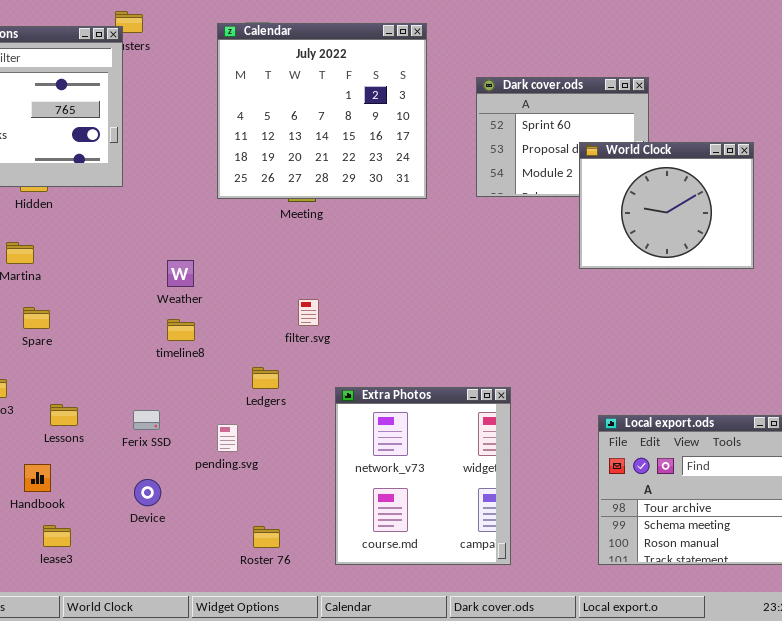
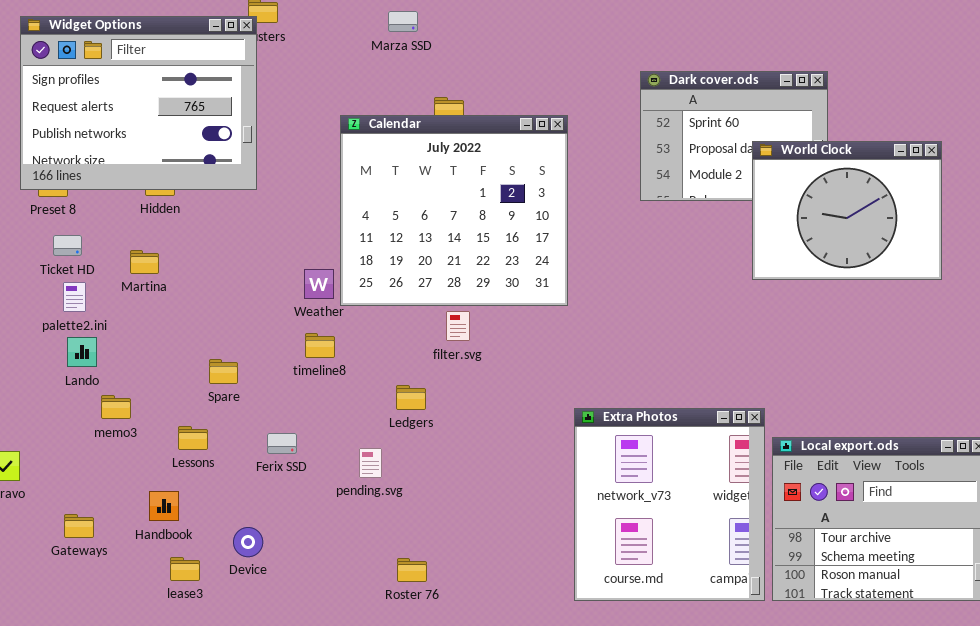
Calendar: [217,23,427,199] -> [340,115,568,306], moved
Spare: [23,307,50,329] -> [209,359,238,384], moved
Extra Photos: [335,387,511,565] -> [574,408,765,601], moved
Device: [134,479,161,506] -> [233,527,263,557], moved

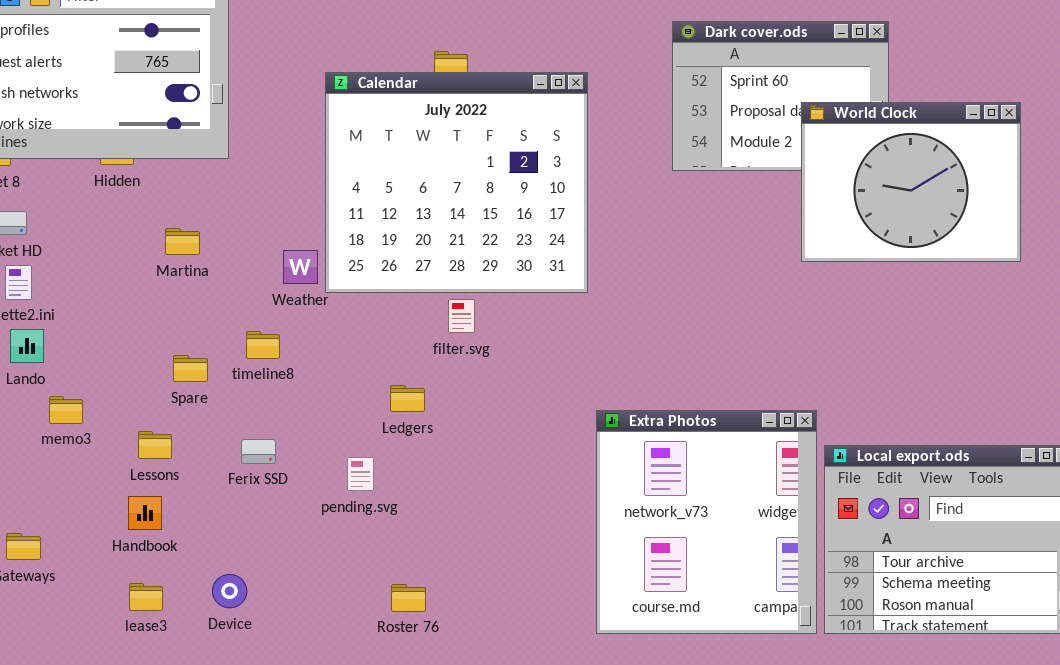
Martina: [130,250,159,274] -> [165,228,200,255], moved
timeline8: [305,333,335,358] -> [246,331,280,359], moved
Handbook: [149,491,179,521] -> [128,496,162,530], moved
Device: [233,527,263,557] -> [212,574,247,608], moved

